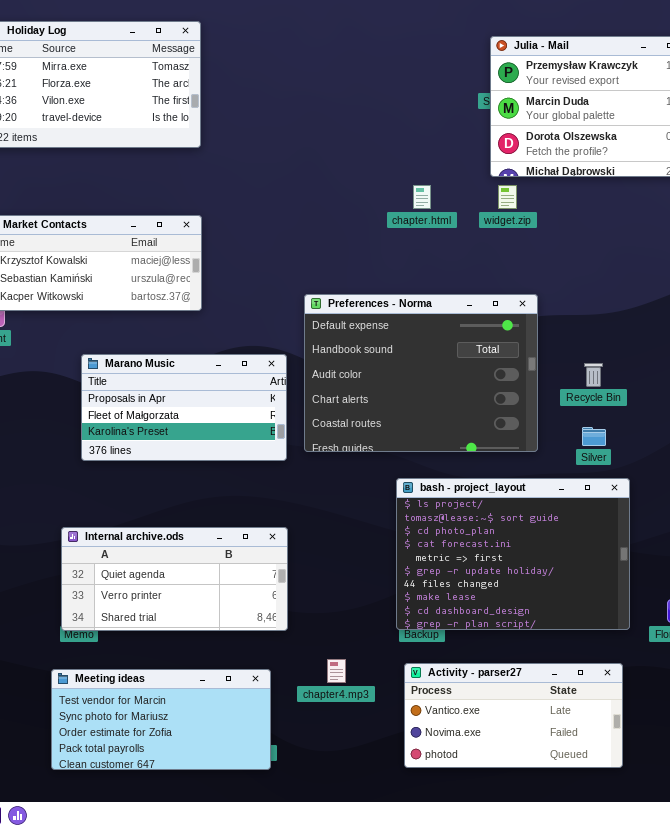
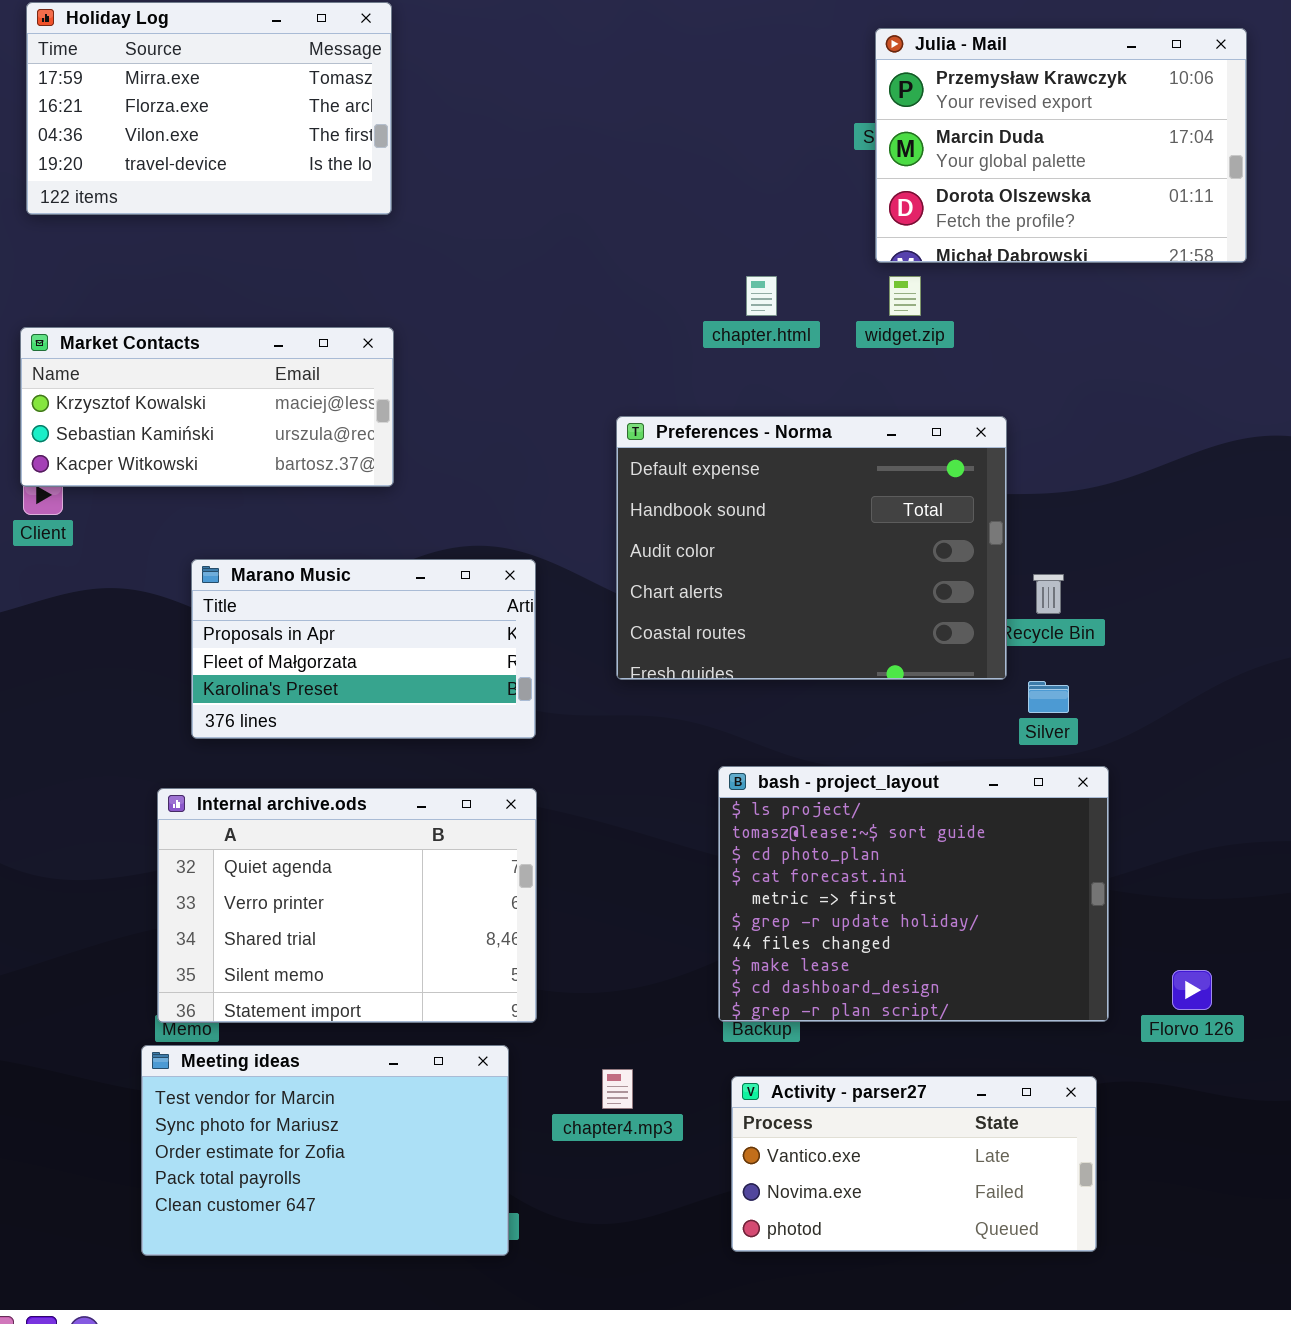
Preferences - Norma: [304,294,538,452] -> [616,416,1007,680], moved
Internal archive.ods: [61,527,288,631] -> [157,788,537,1023], resized
Meeting ideas: [51,669,271,770] -> [141,1045,509,1256], resized

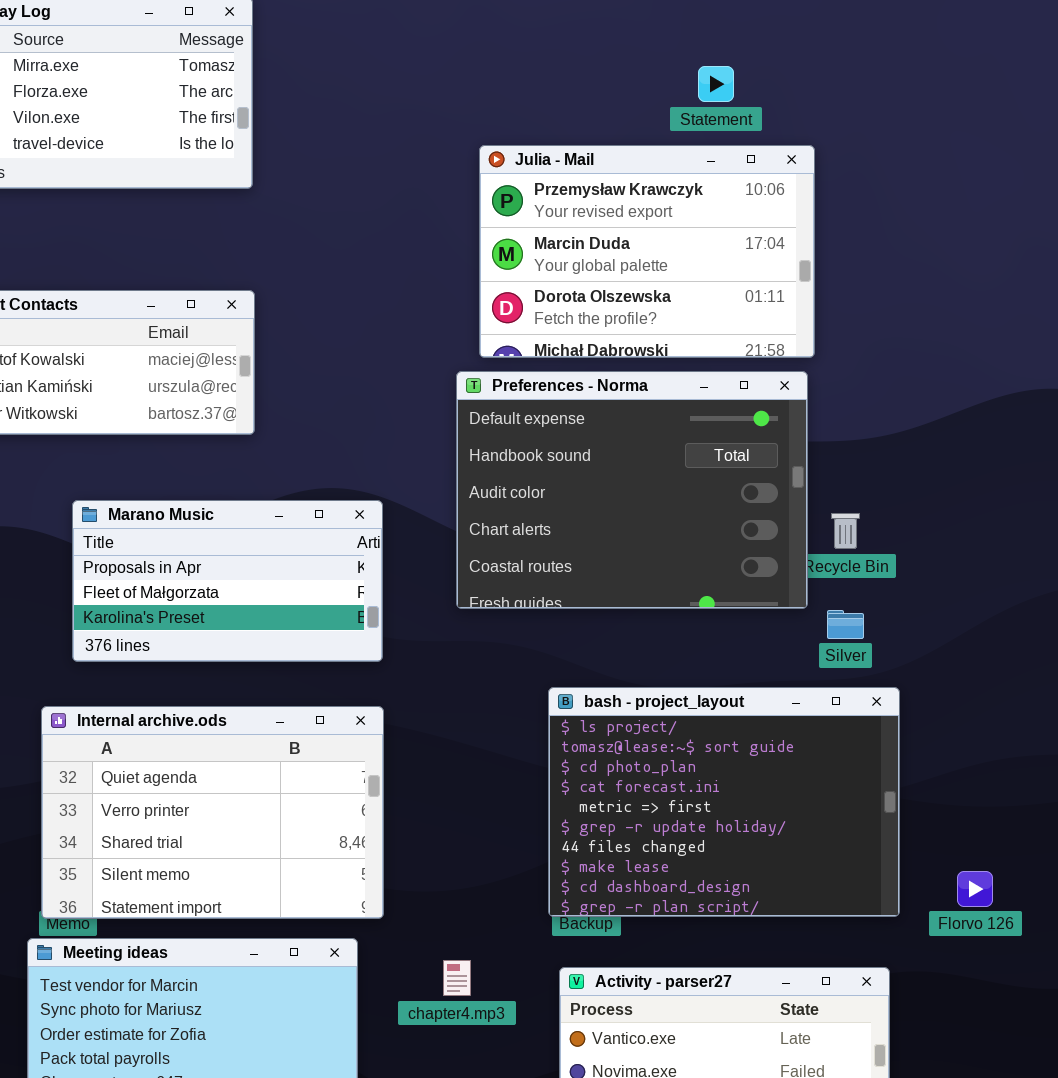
Julia - Mail: [875,28,1247,263] -> [479,145,815,358], moved

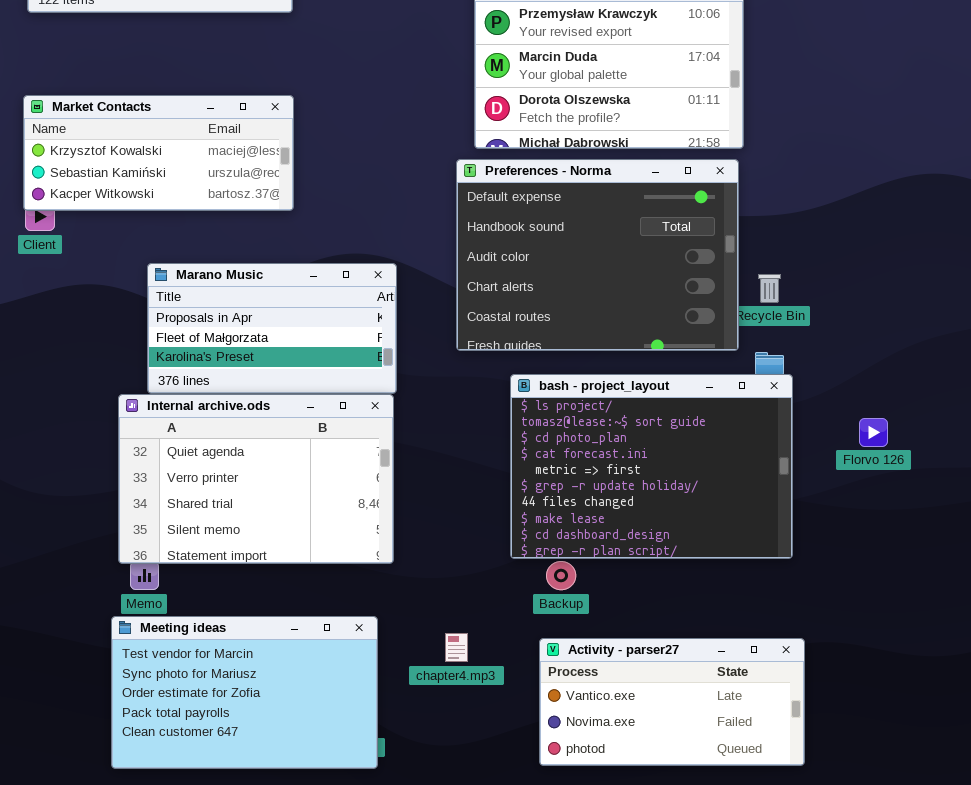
bash - project_layout: [548,687,900,917] -> [510,374,793,559], moved
Internal archive.ods: [41,706,384,919] -> [118,394,394,564], moved
Florvo 126: [957,871,993,907] -> [859,418,888,447], moved

